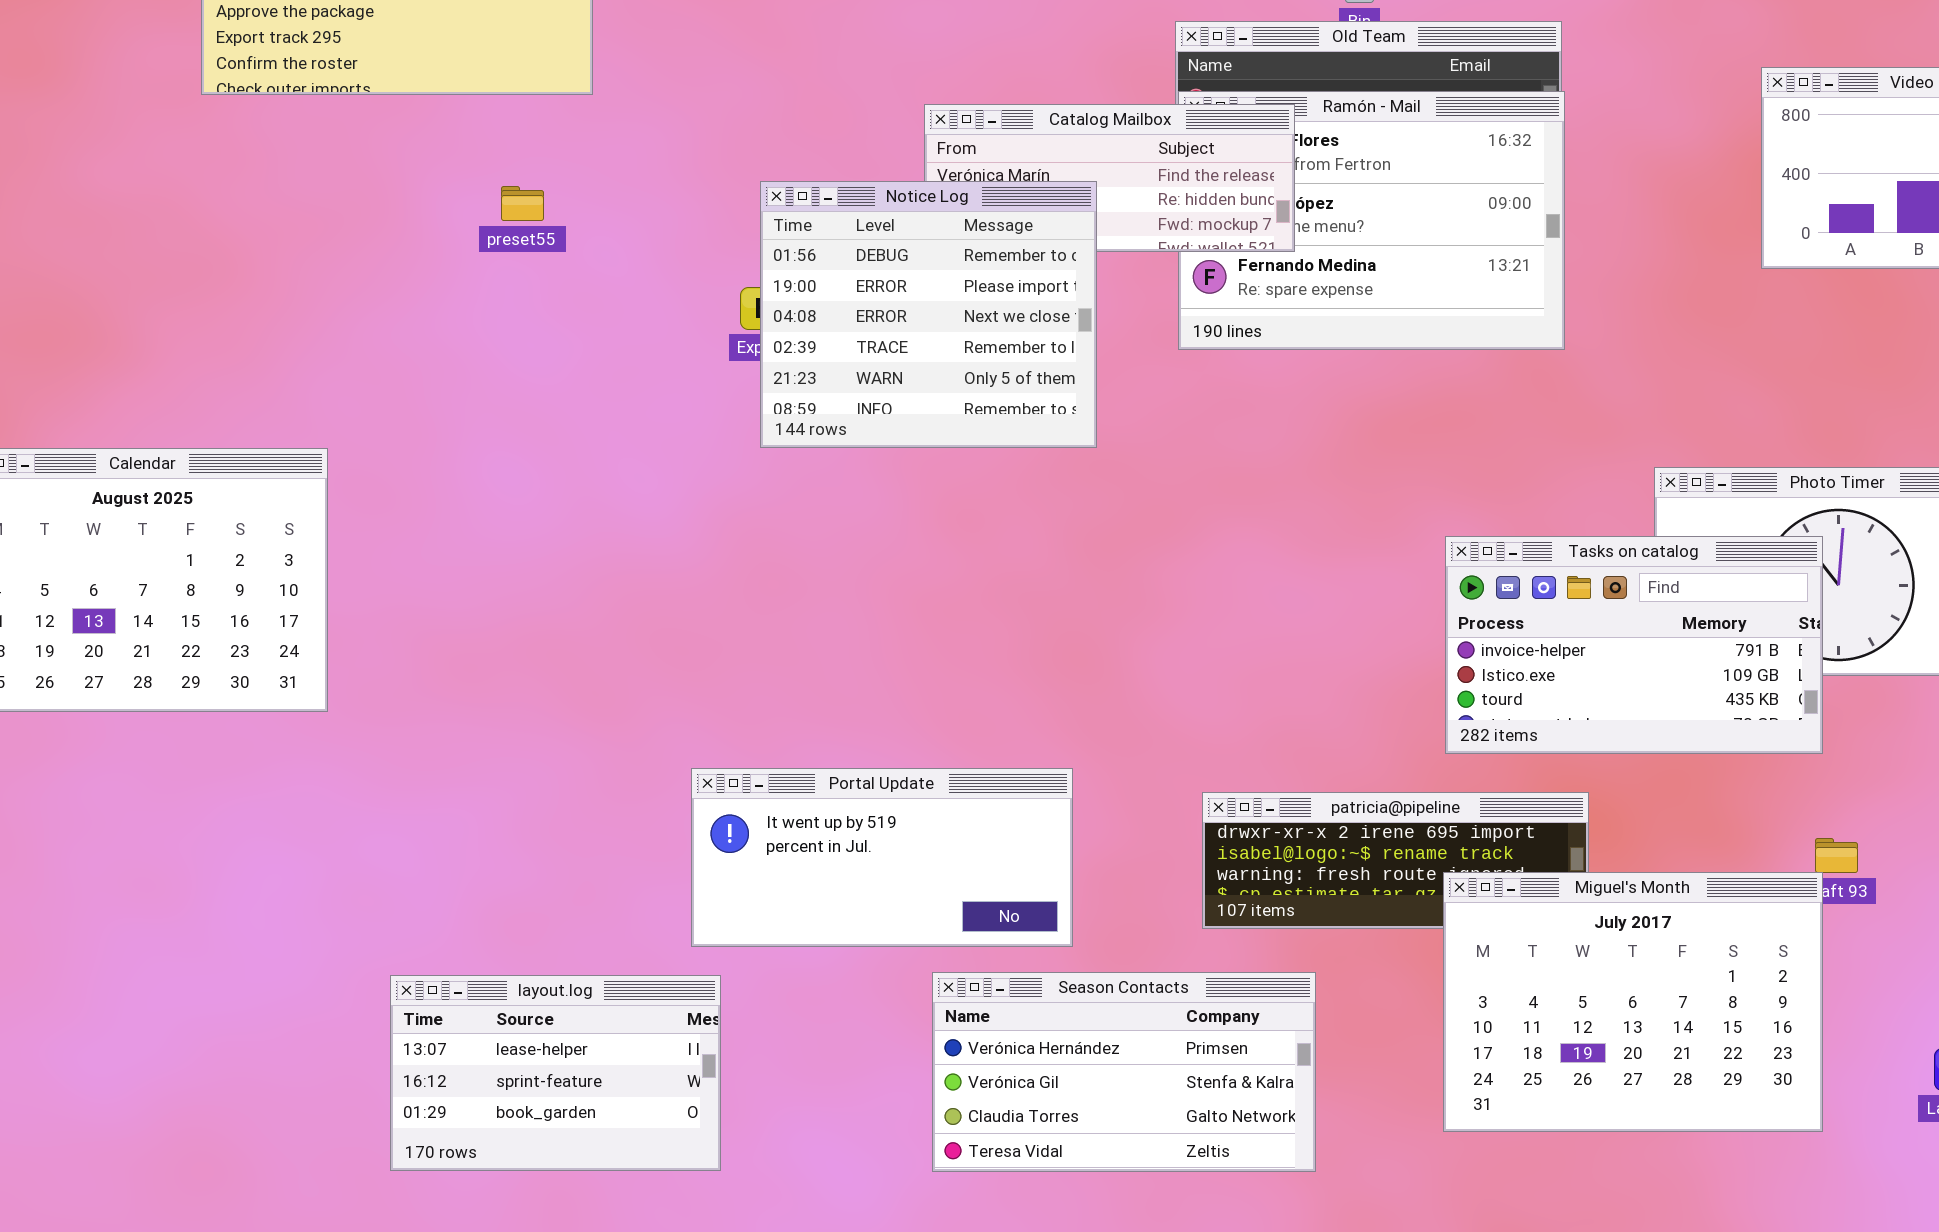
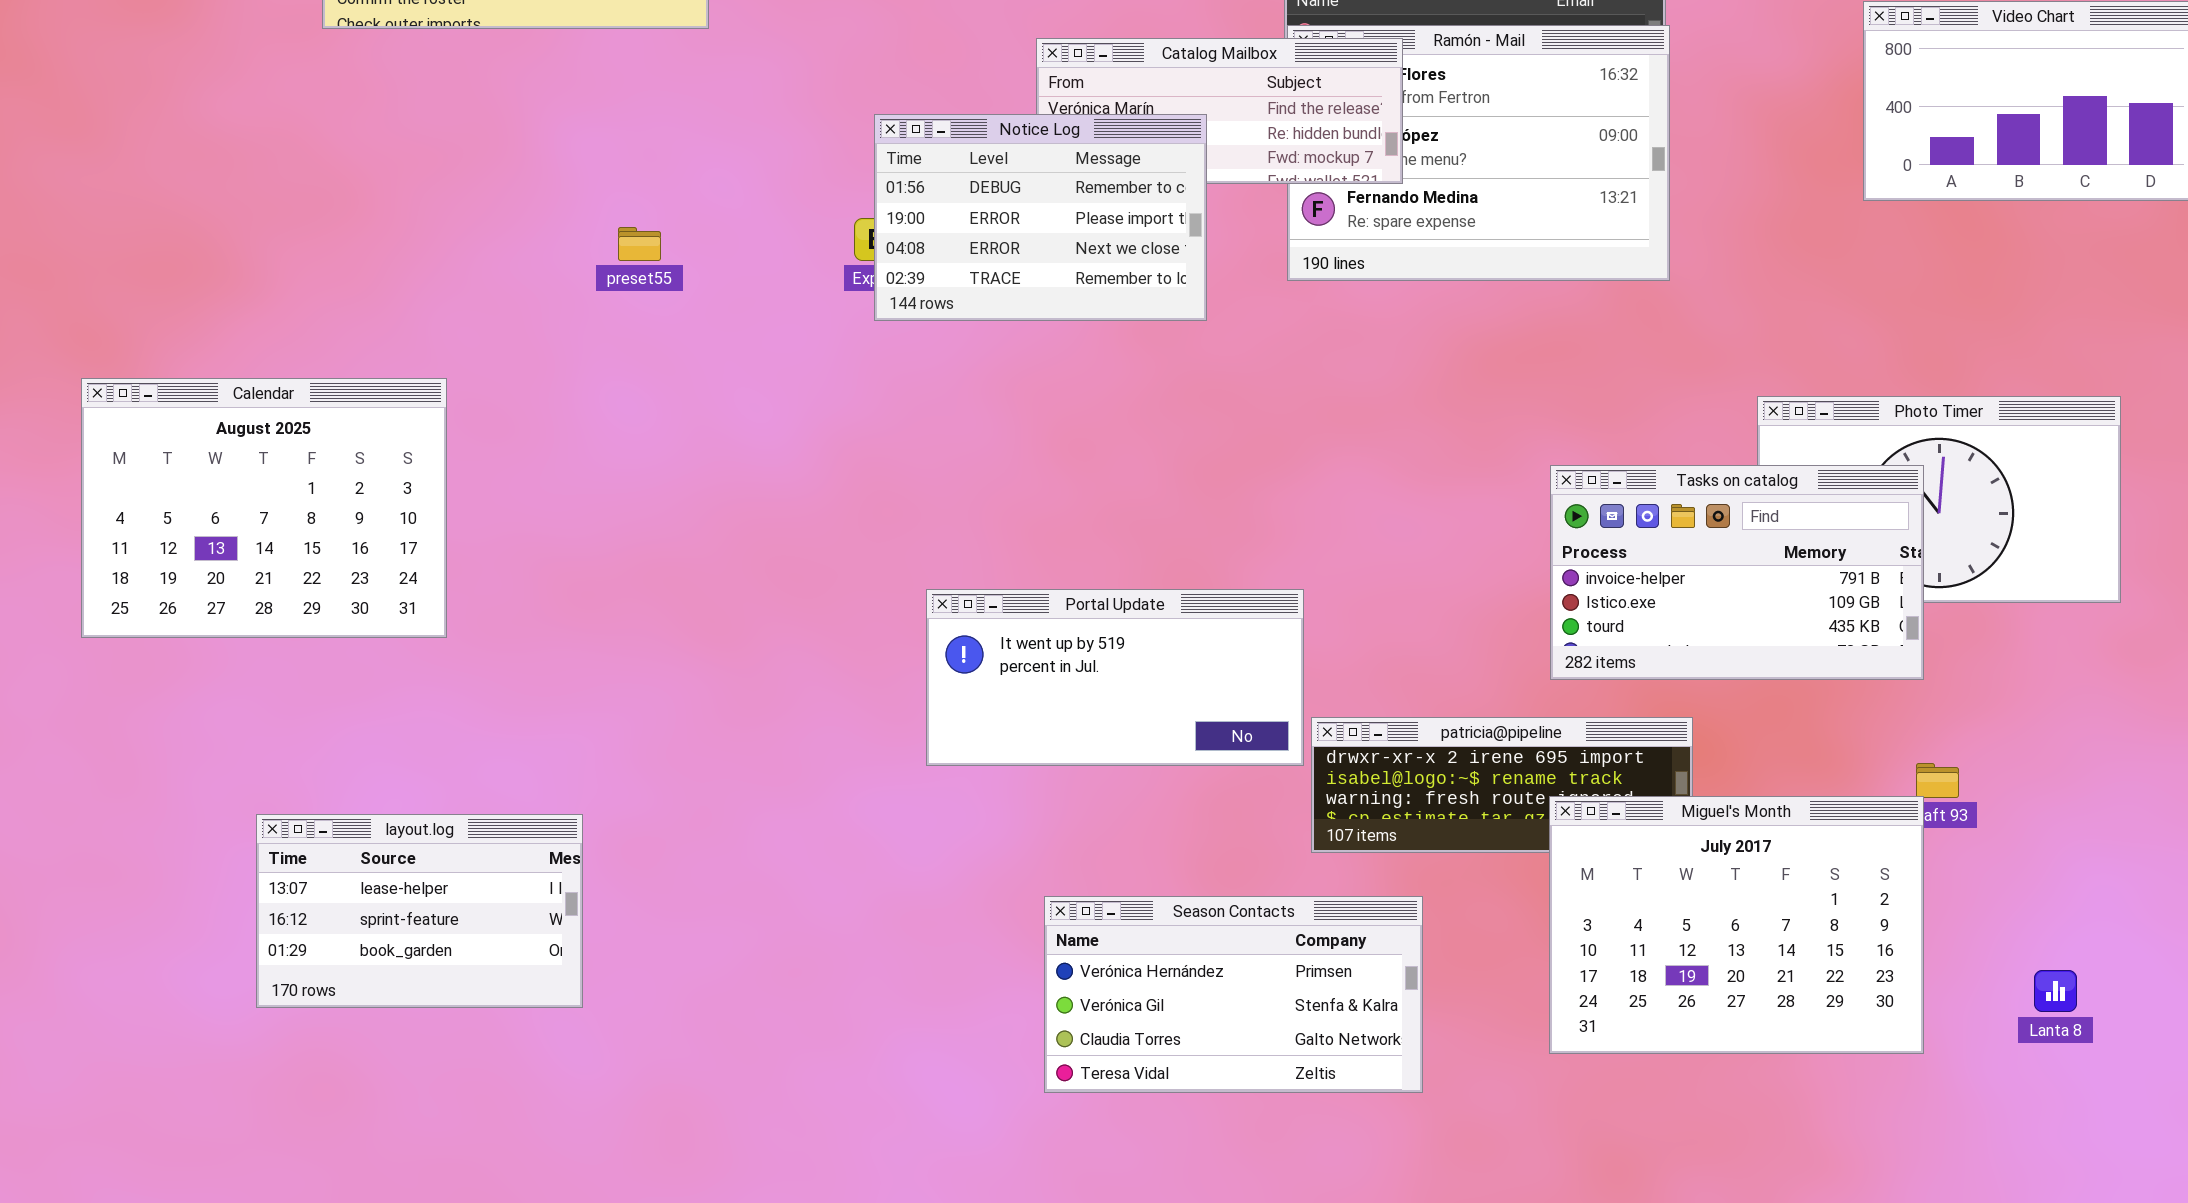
Notice Log: [760,181,1097,448] -> [874,114,1207,321], resized
preset55: [501,186,544,221] -> [618,227,661,261], moved
Portal Update: [691,768,1073,947] -> [926,589,1304,766], moved
layout.log: [390,975,721,1171] -> [256,814,583,1008], moved

